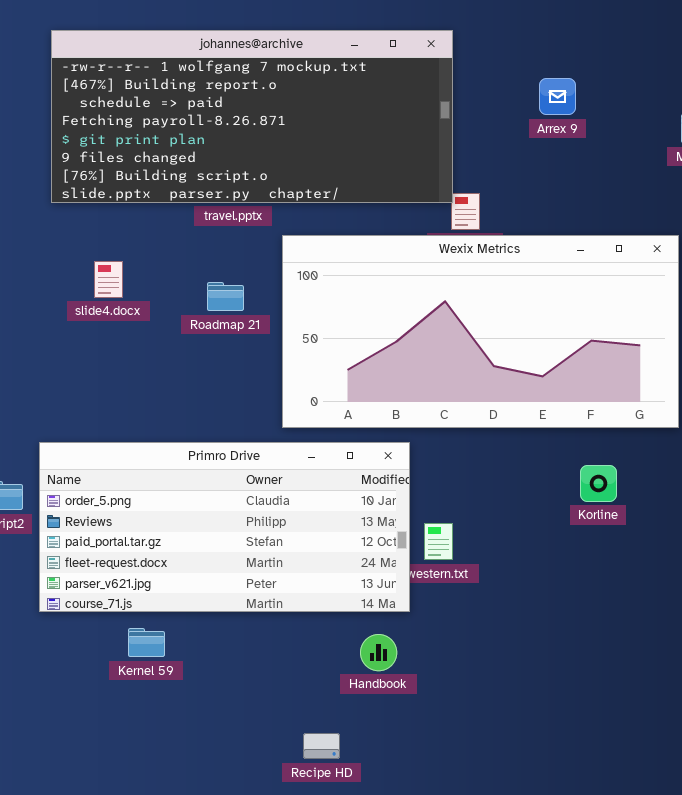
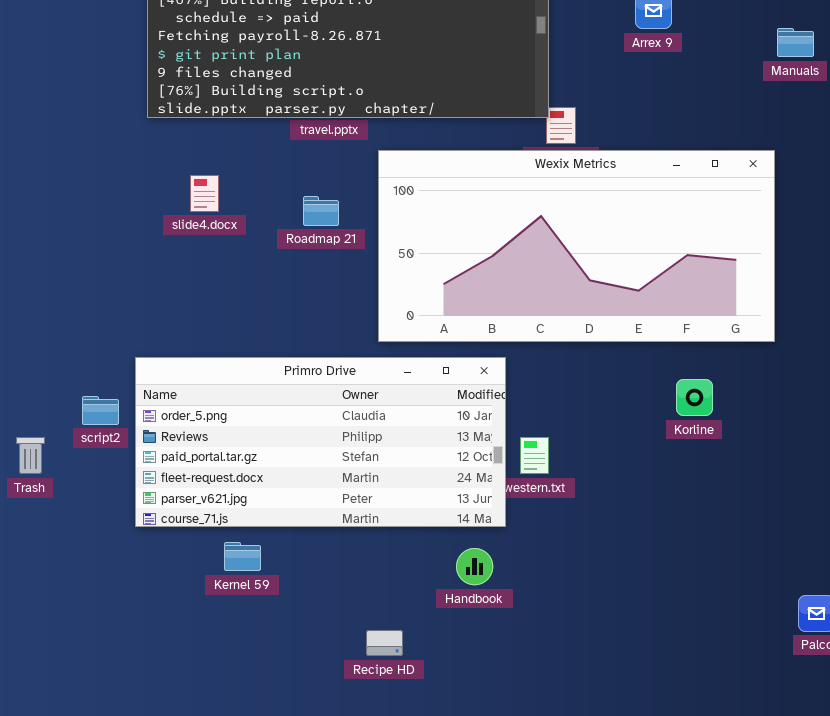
Recipe HD: [303,733,340,759] -> [366,630,403,656], moved

